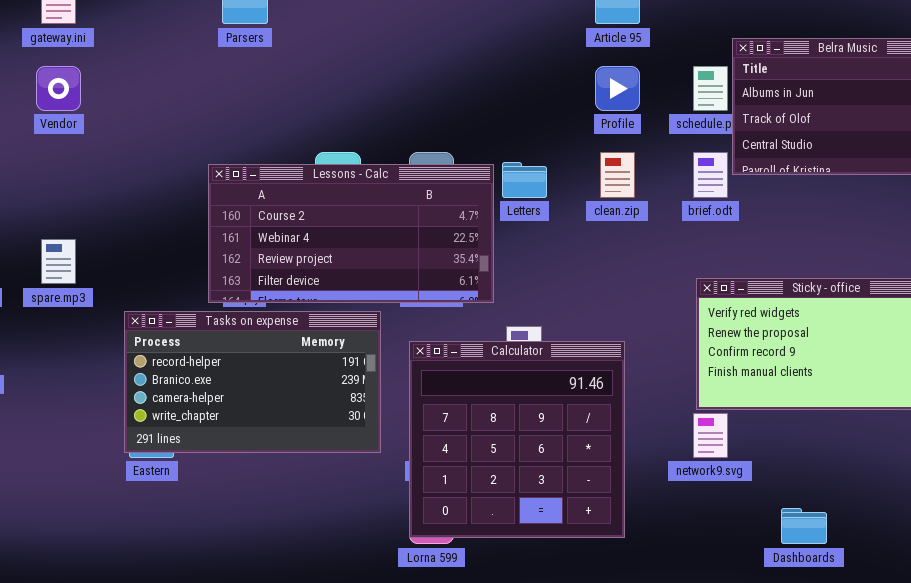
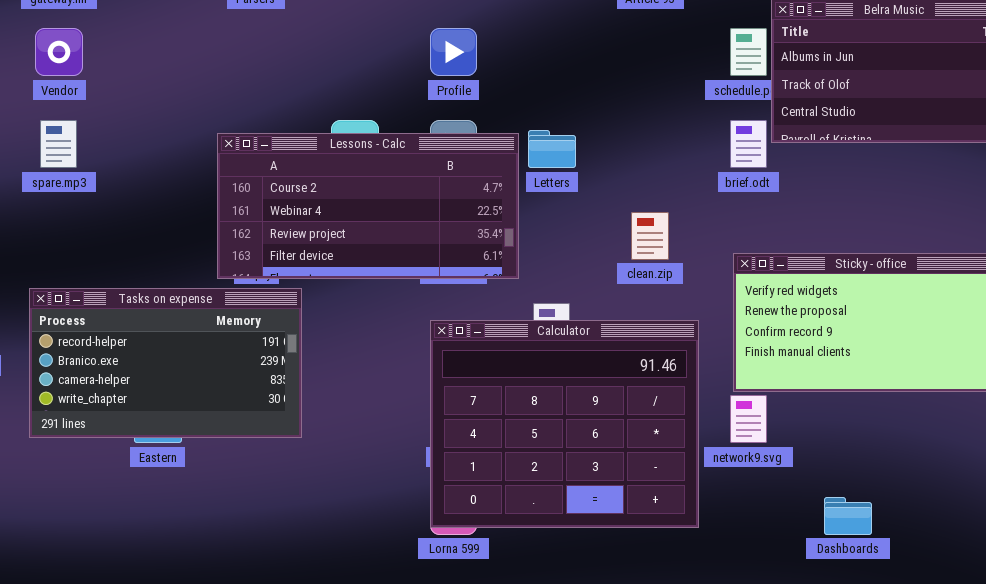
Profile: [595,66,640,111] -> [430,28,477,76], moved
clean.zip: [600,152,635,198] -> [631,212,669,260], moved
spare.mp3: [41,239,76,284] -> [40,120,77,168], moved
Tasks on expense: [124,311,381,453] -> [29,288,302,438], moved
Calculator: [409,341,625,538] -> [430,320,699,528], resized

